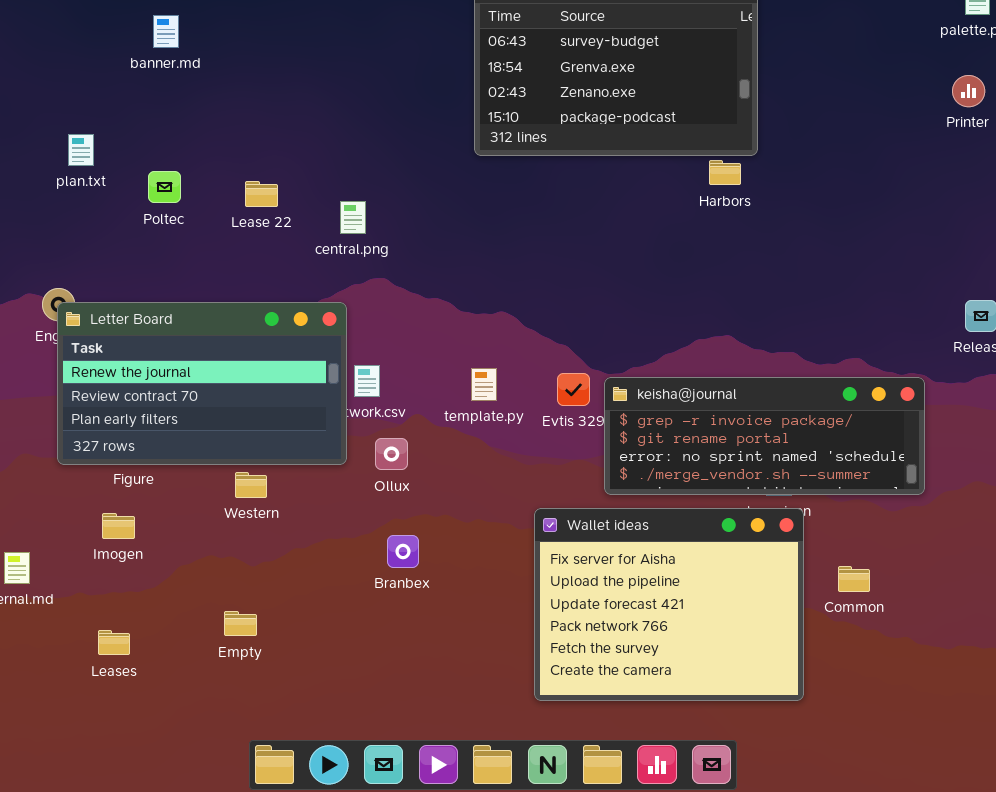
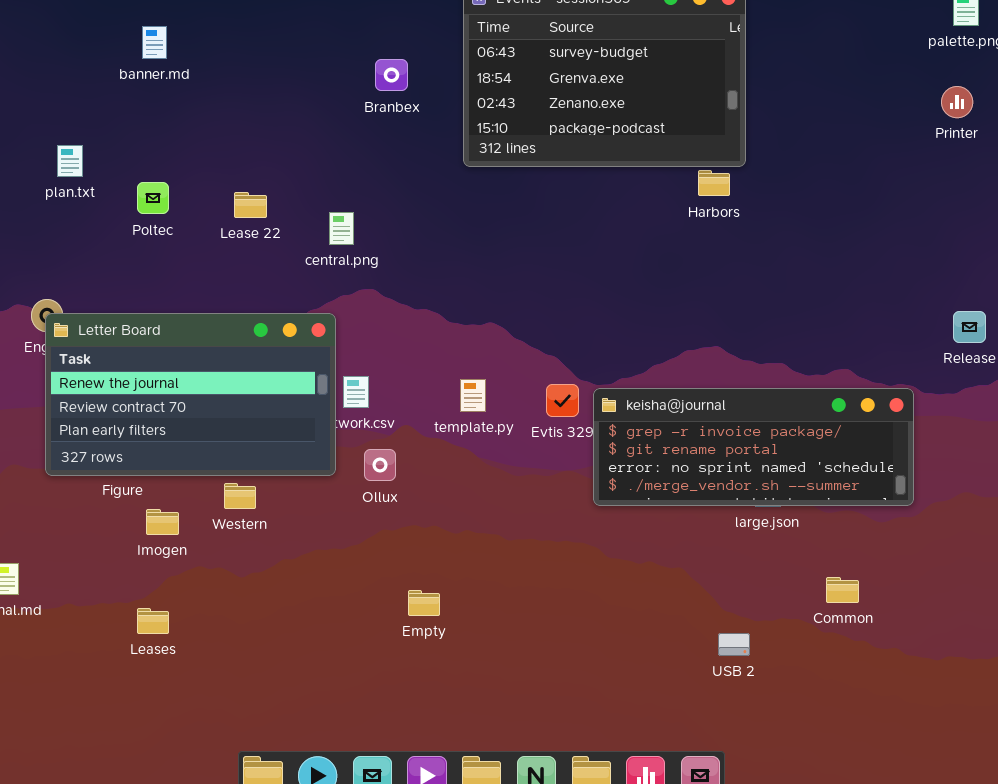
Wallet ideas: [534,508,804,701] -> none, closed
Imogen: [102,513,135,539] -> [146,509,179,535], moved
Branbex: [387,535,419,568] -> [375,59,408,91], moved
Empty: [224,611,257,636] -> [408,590,440,616], moved
Leases: [98,630,130,655] -> [137,608,169,634], moved

